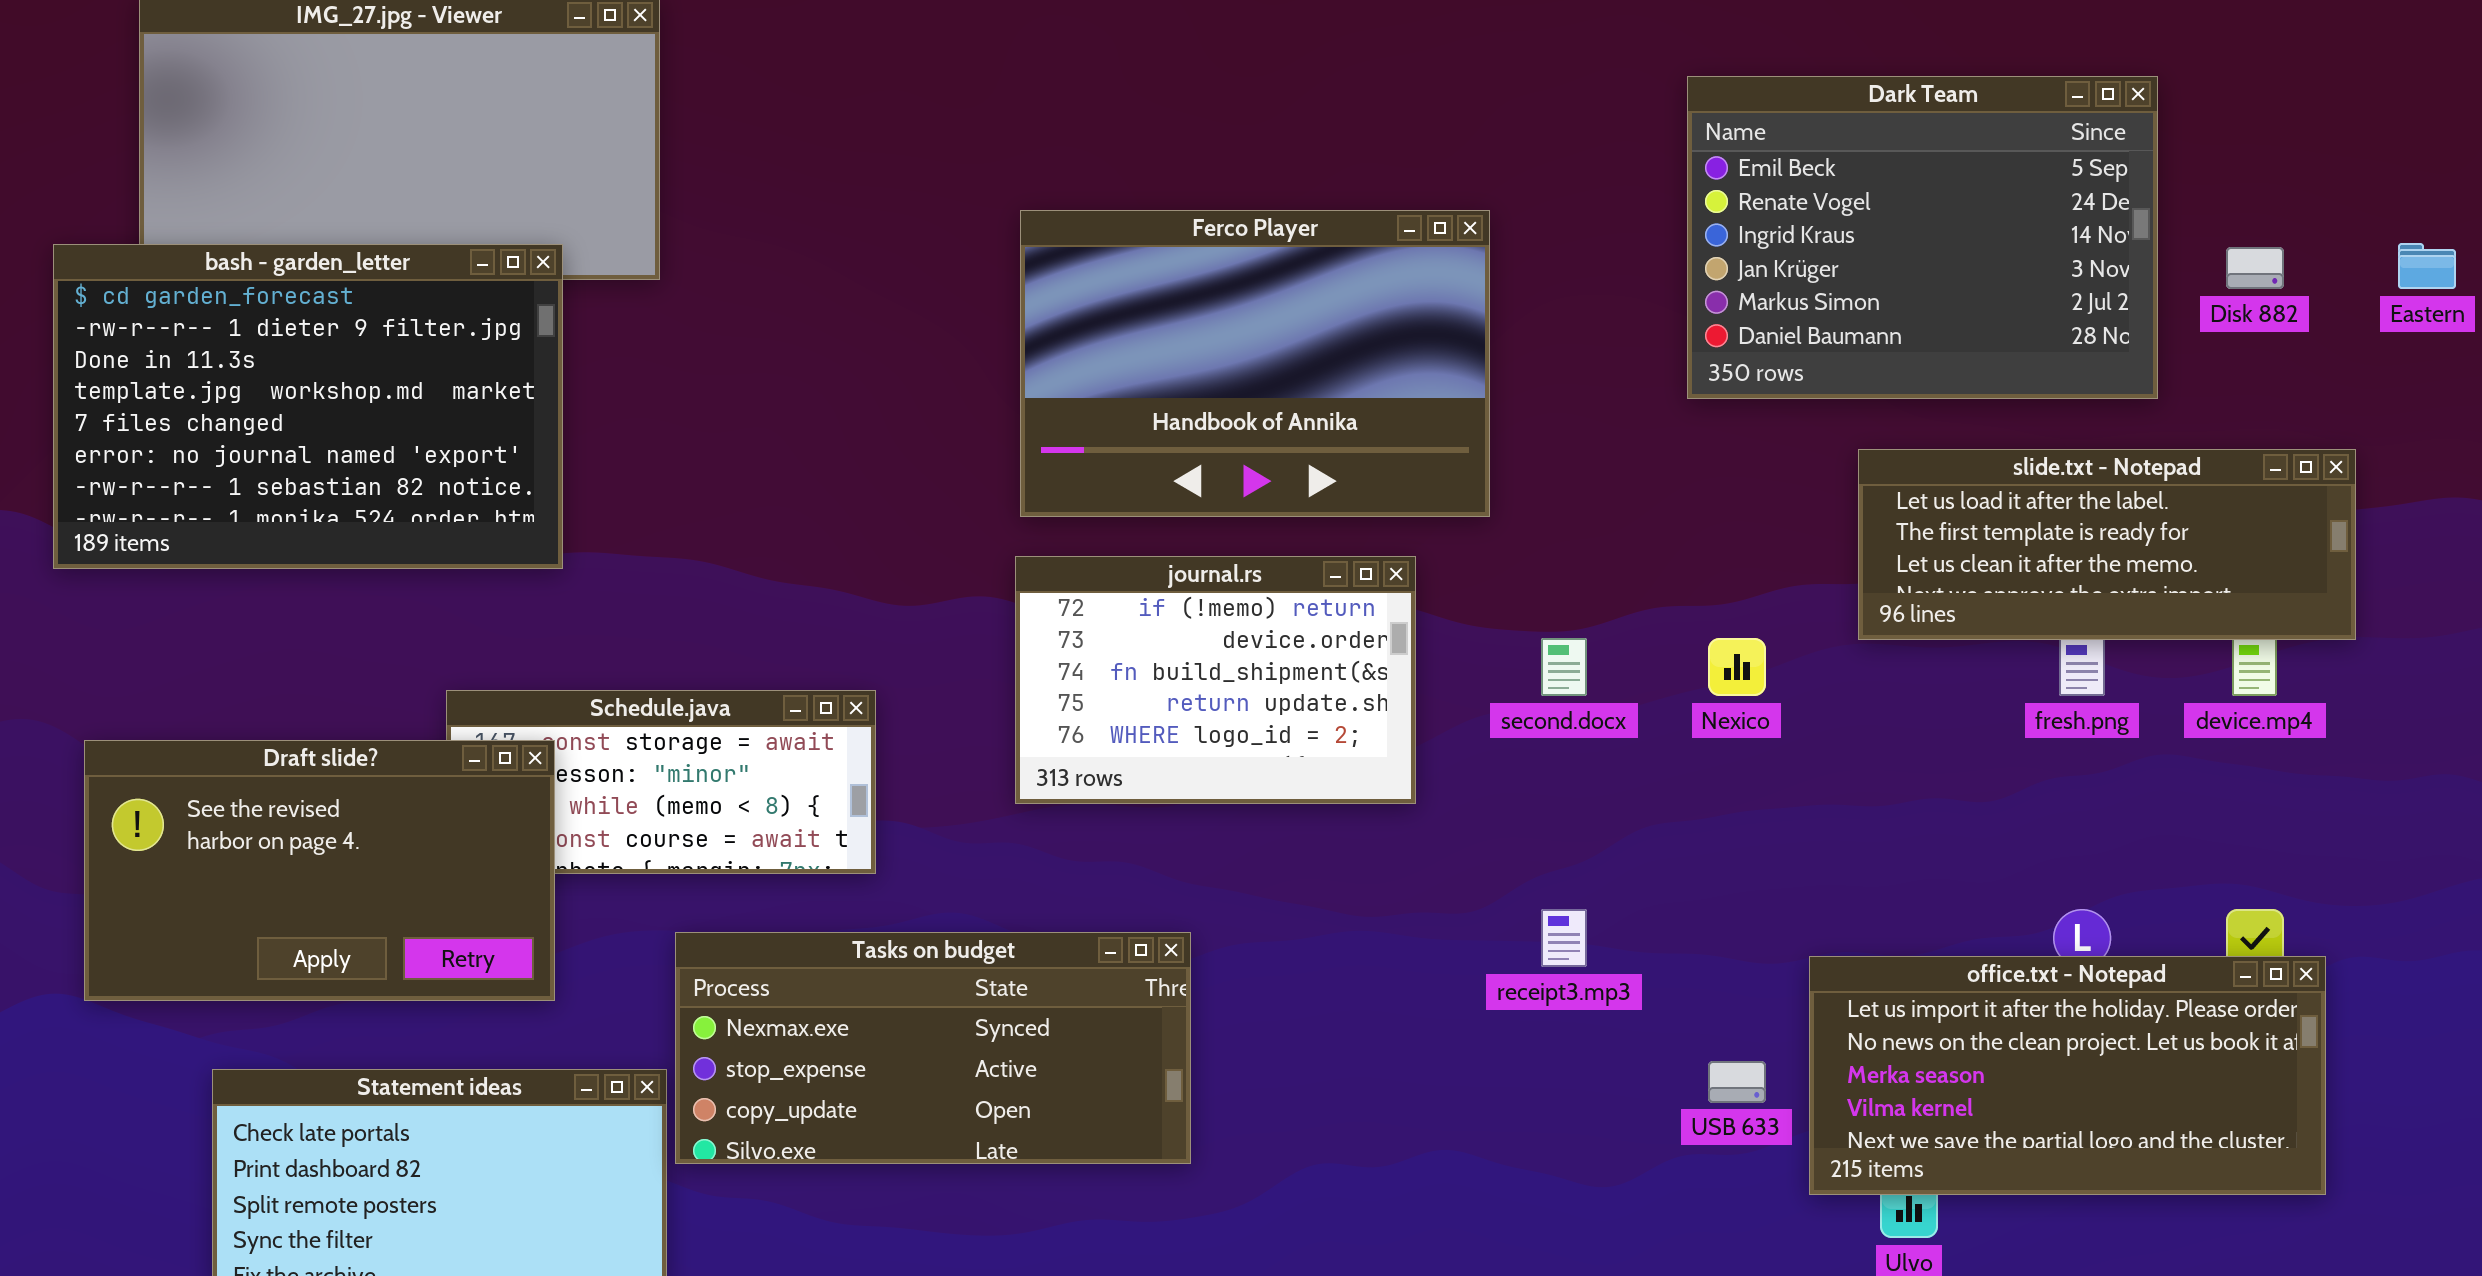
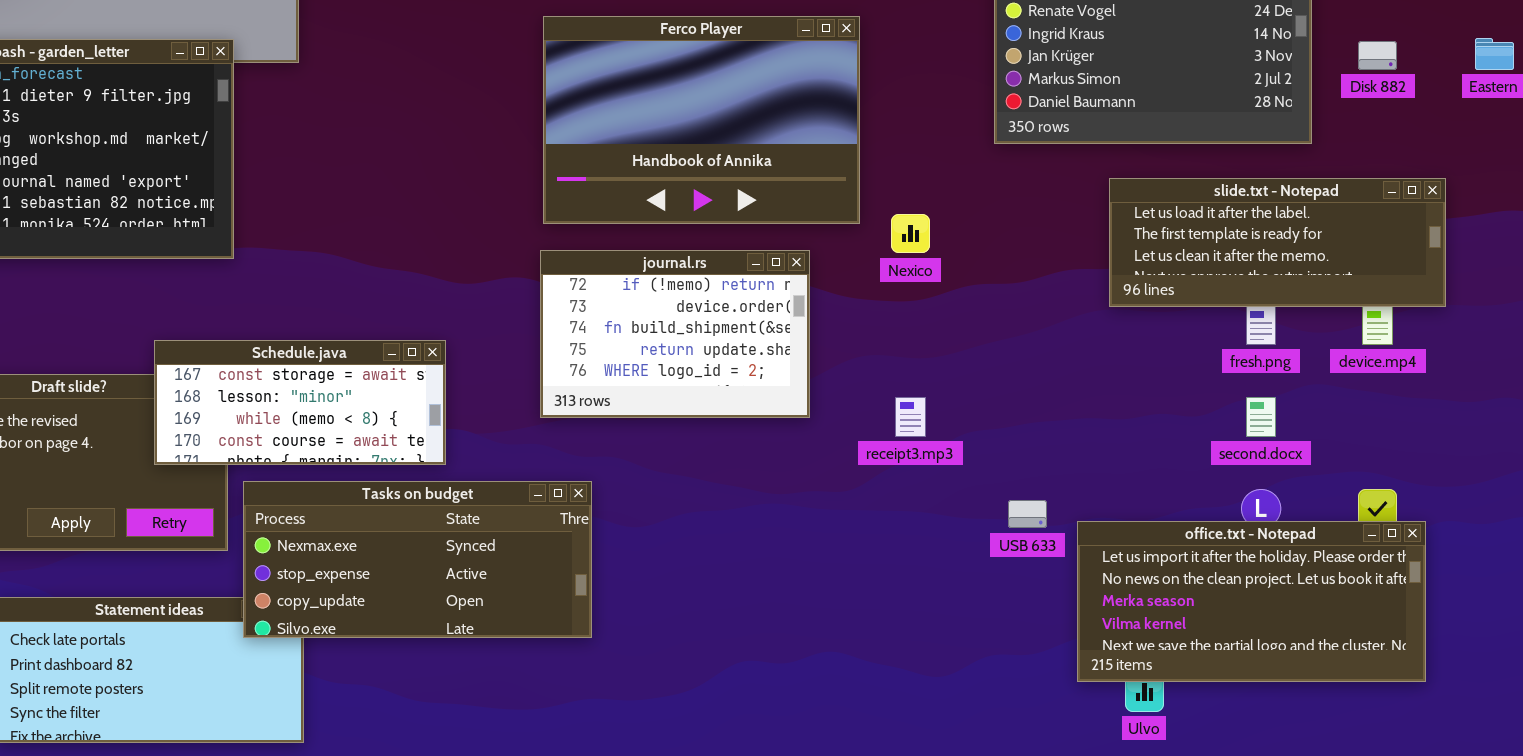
second.docx: [1541,638,1587,696] -> [1246,397,1276,437], moved
Nexico: [1708,638,1766,696] -> [891,214,930,253], moved
Schedule.java: [446,690,876,874] -> [154,340,446,465], raised
receipt3.mp3: [1541,909,1587,967] -> [895,397,926,437], moved
Tasks on budget: [675,932,1191,1164] -> [243,481,592,638], moved
USB 633: [1708,1061,1766,1103] -> [1008,500,1047,528], moved

